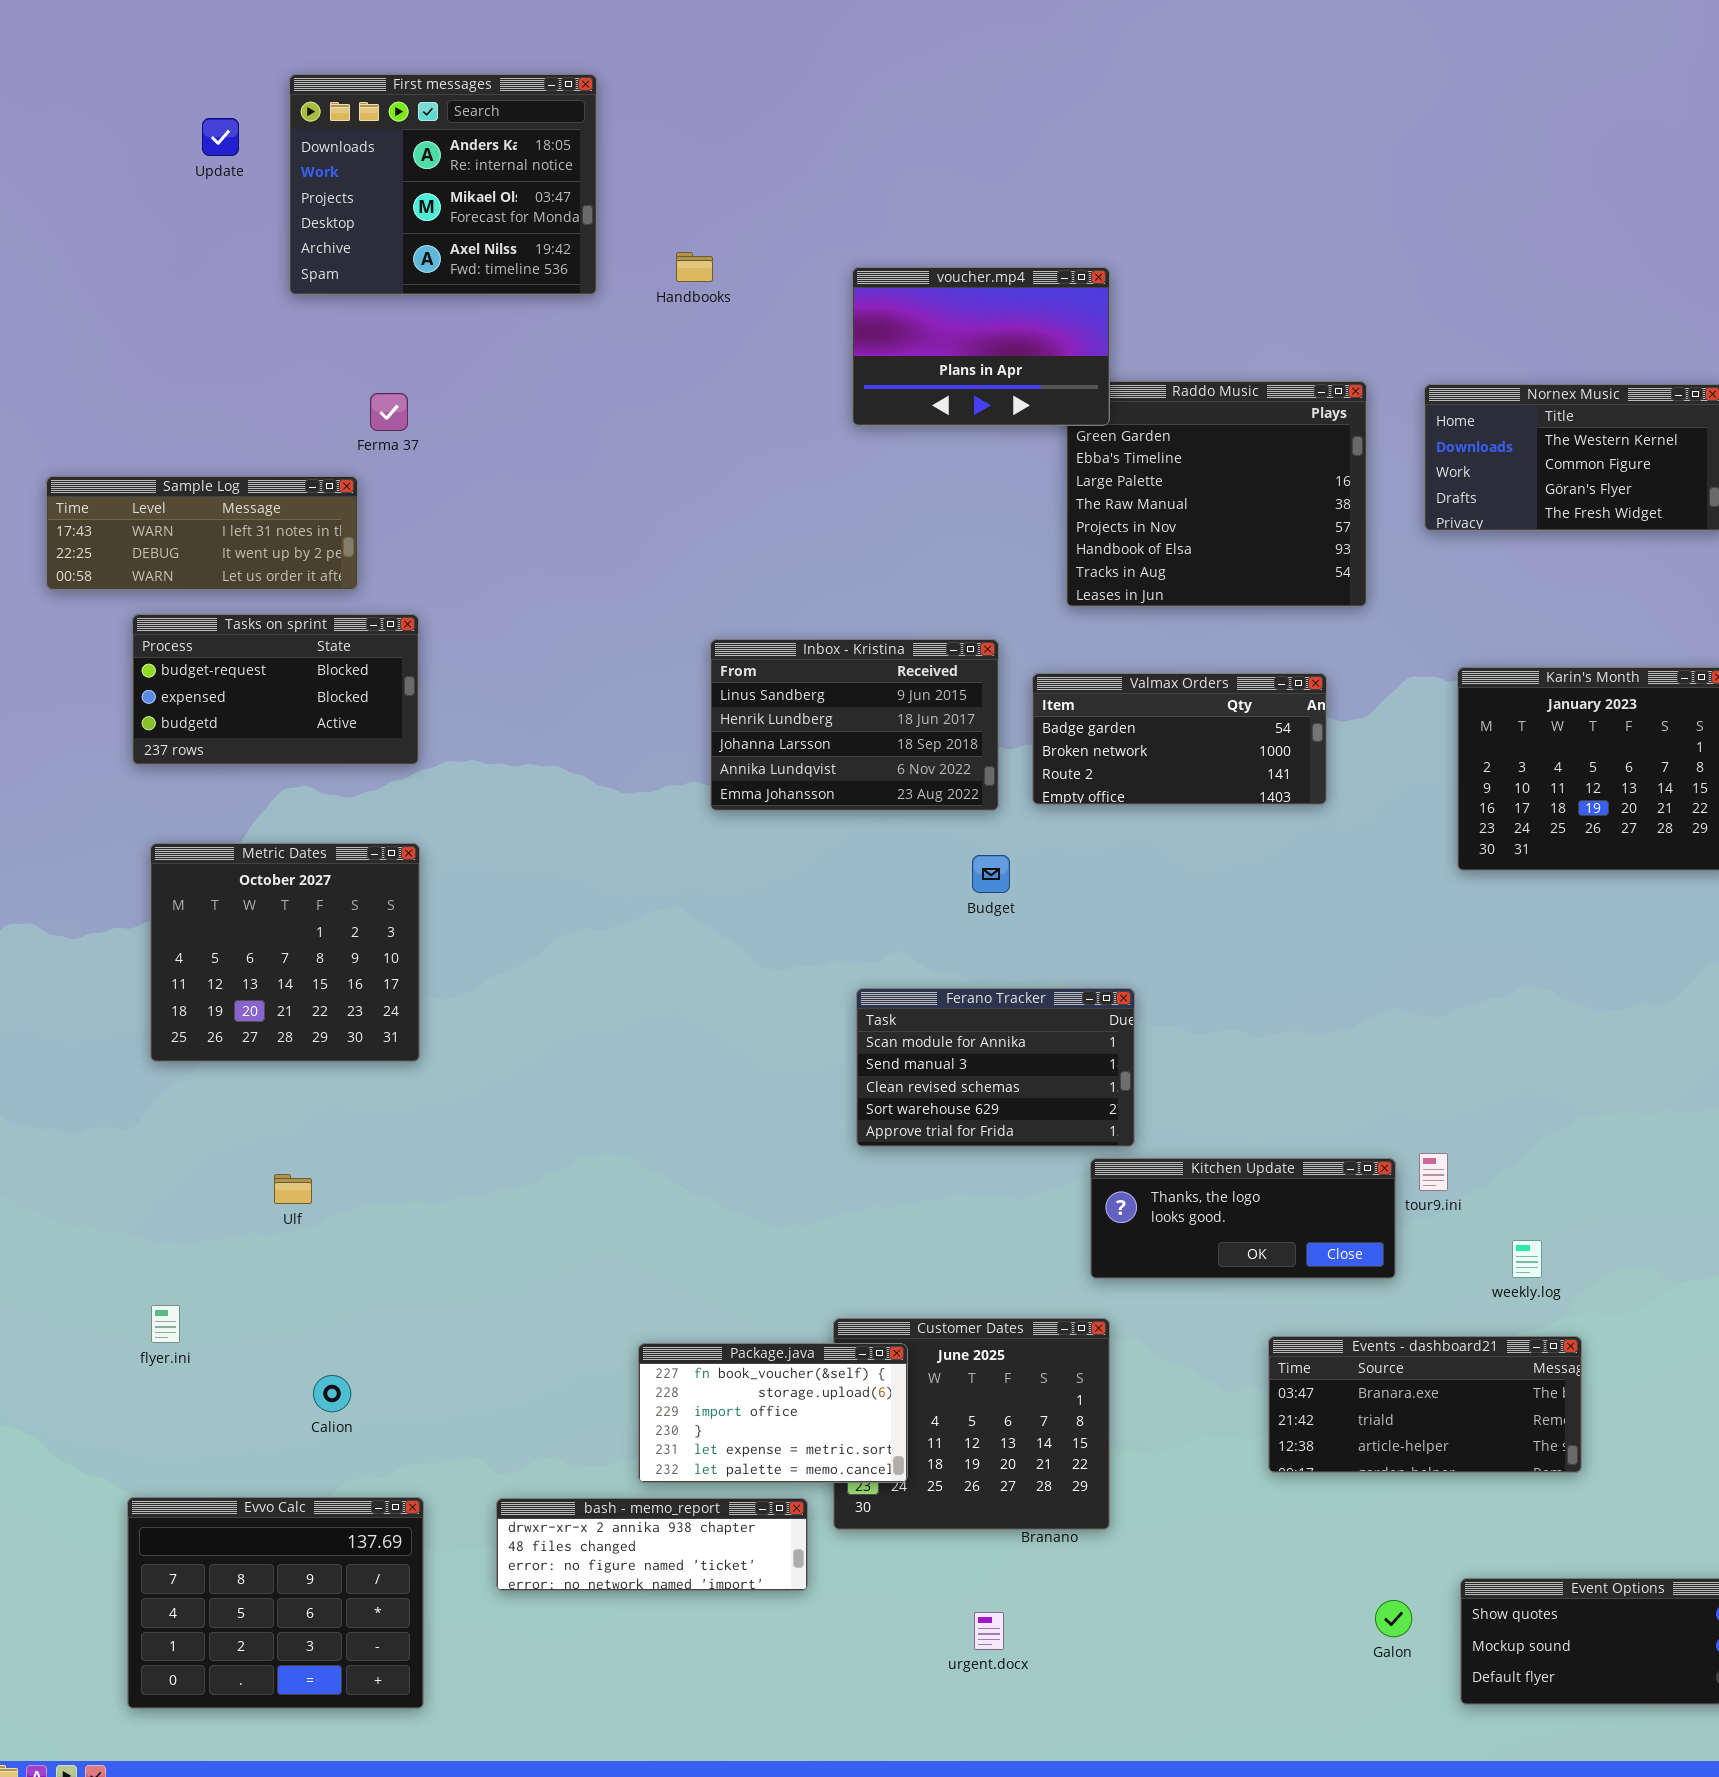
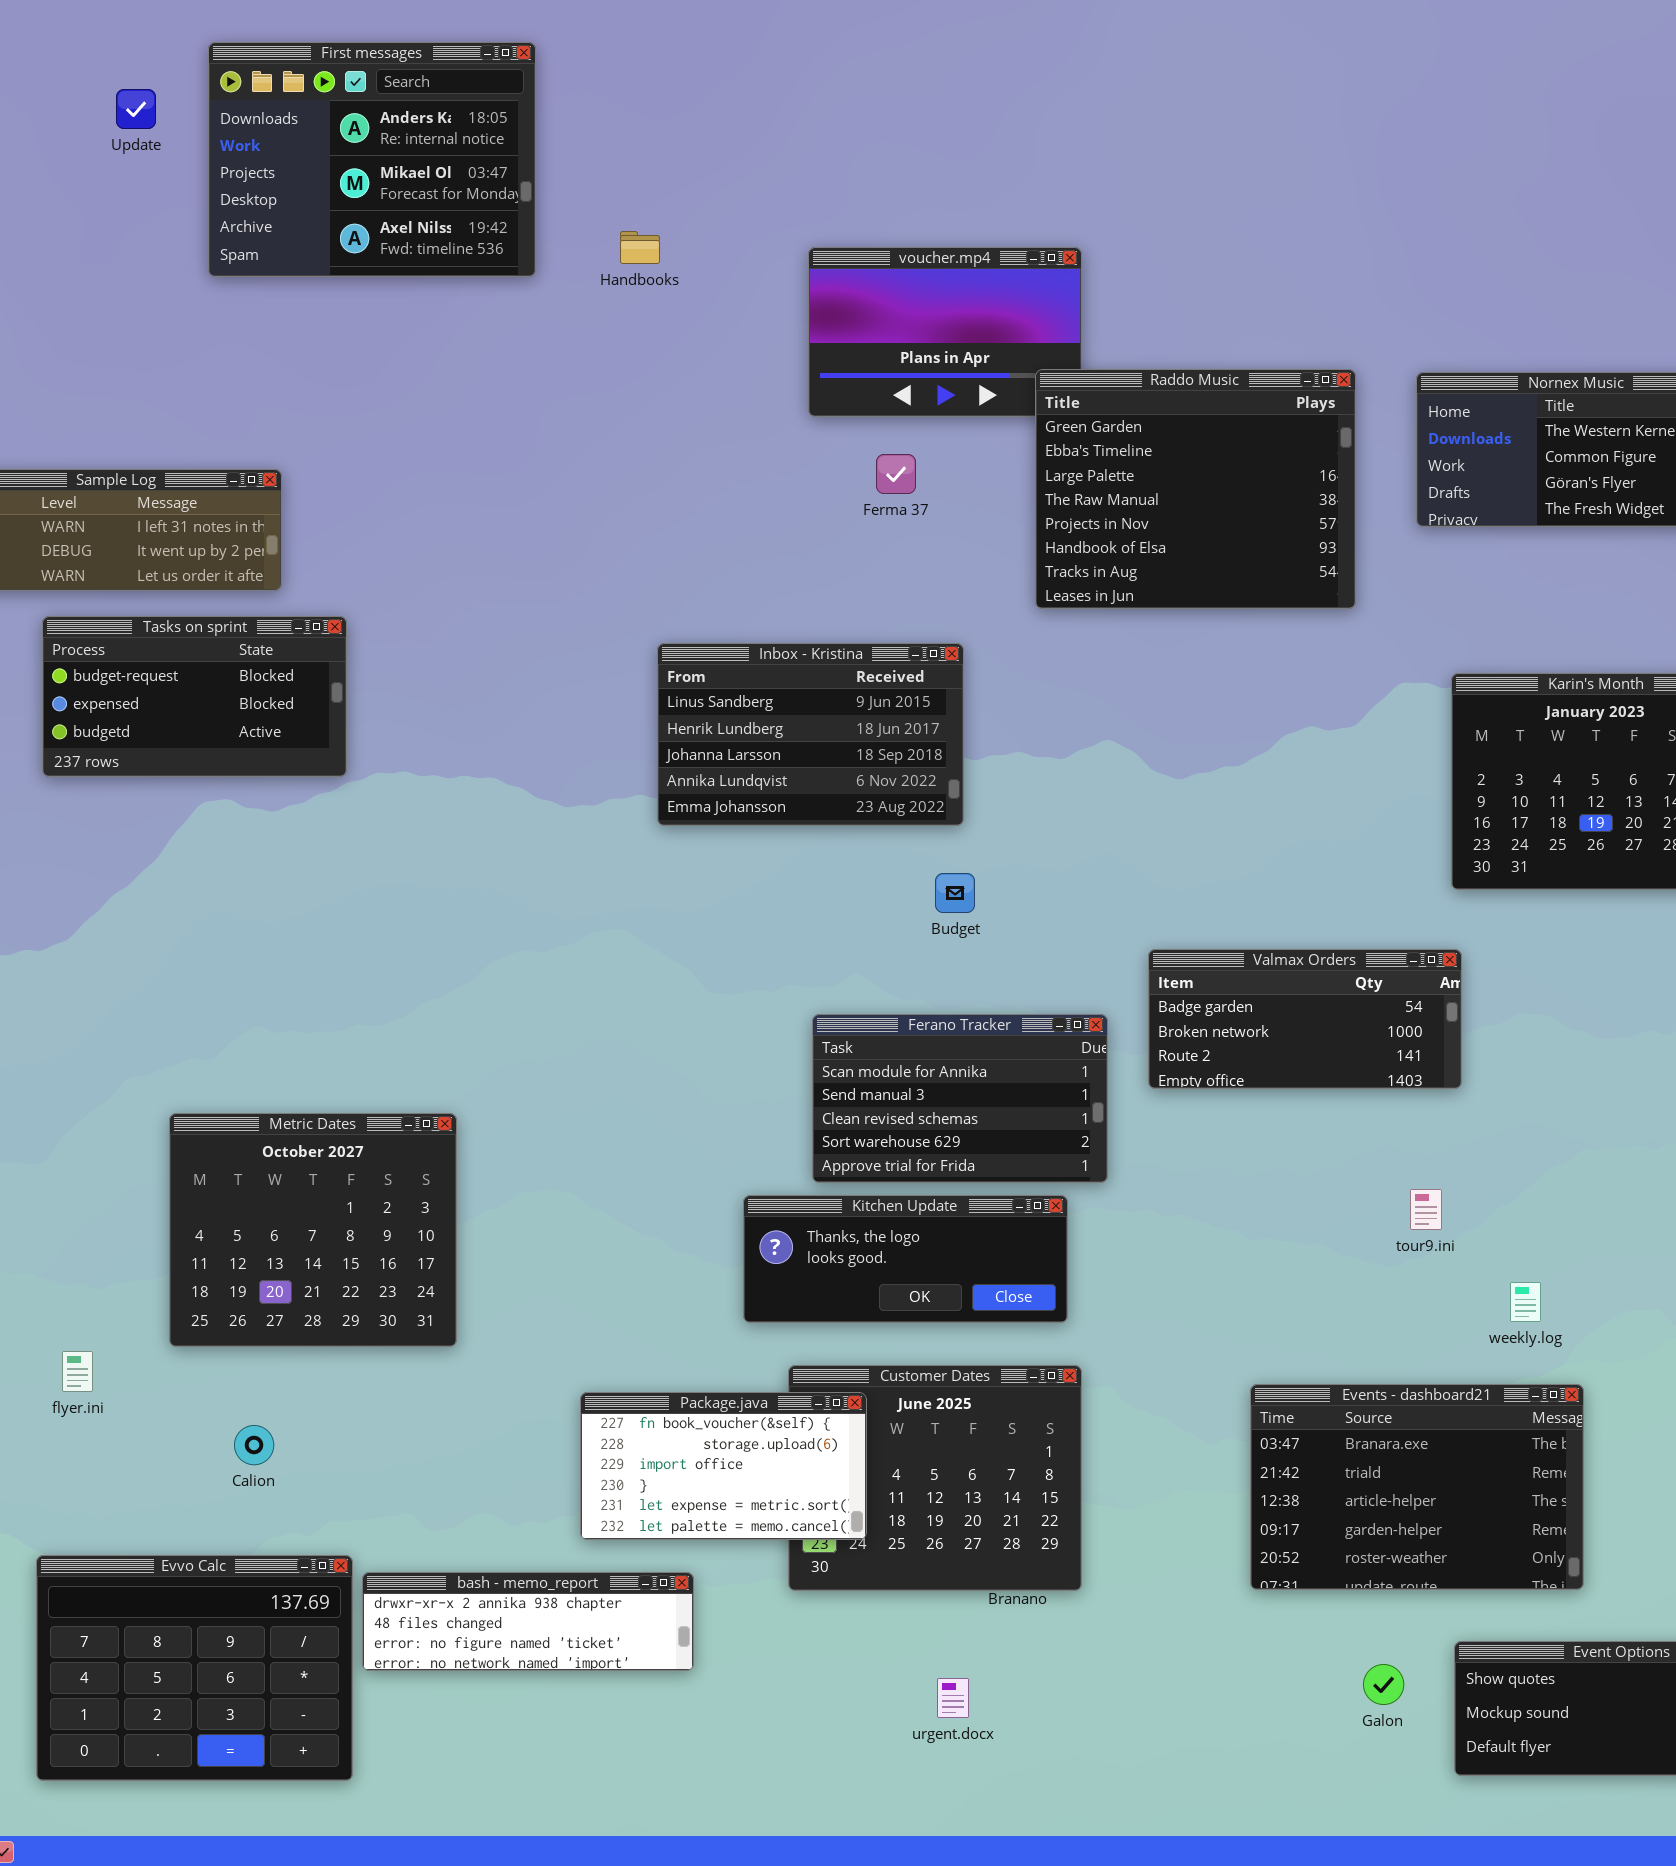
Raddo Music: [1066,381,1367,607] -> [1035,369,1356,609], raised
Ferma 37: [370,393,408,431] -> [876,454,916,494], moved
Valmax Orders: [1032,673,1327,805] -> [1148,949,1462,1089], moved
Metric Dates: [150,843,420,1062] -> [169,1113,457,1347], moved
Kitchen Update: [1090,1158,1396,1279] -> [743,1195,1068,1323], moved
Events - dashboard21: [1268,1336,1582,1473] -> [1250,1384,1584,1590], resized
bash - memo_report: [496,1498,808,1591] -> [362,1572,694,1671], moved

